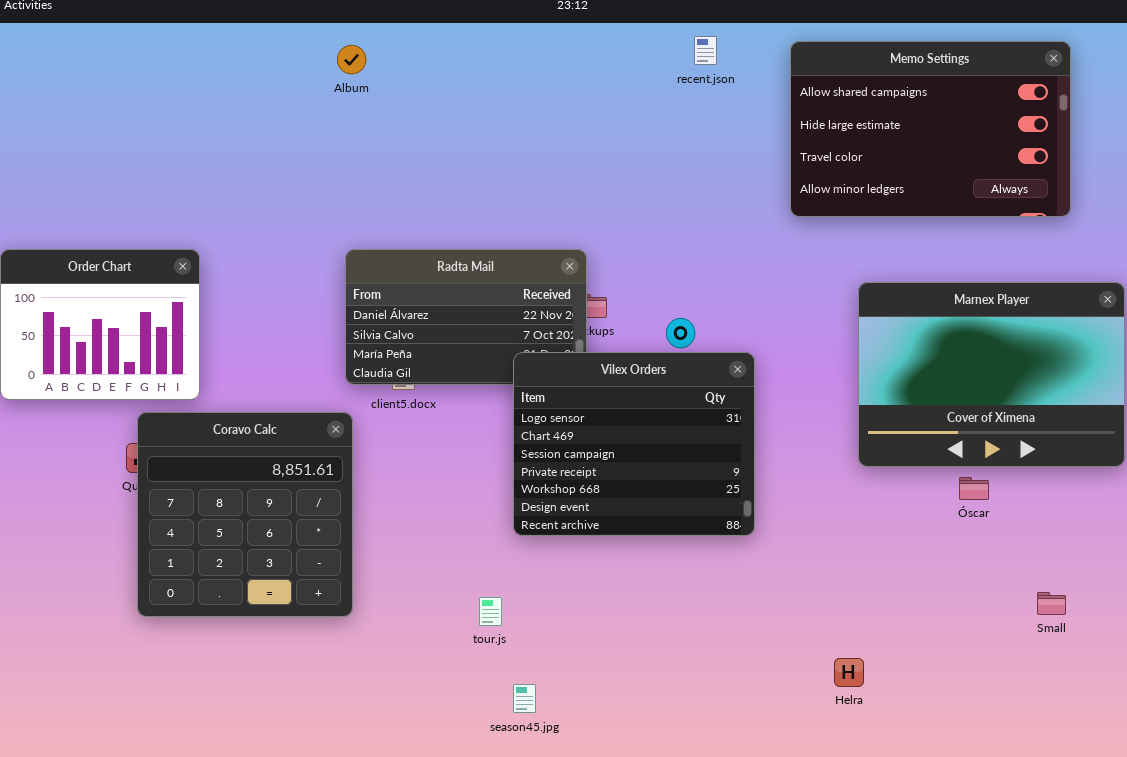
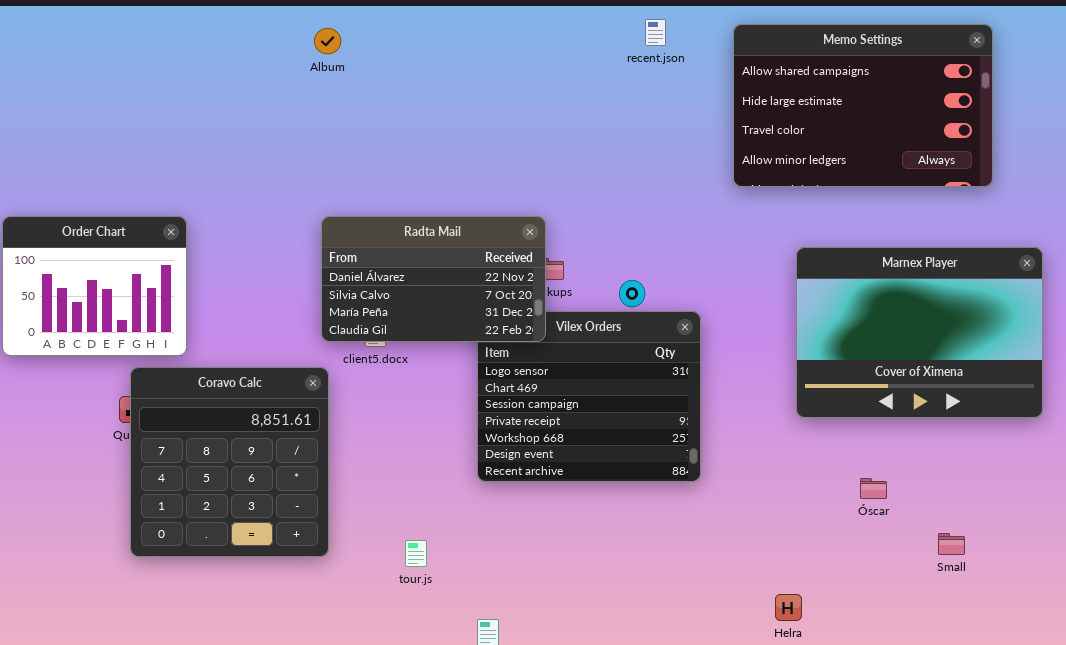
Radta Mail: [345,249,587,385] -> [321,216,546,342], raised
Óscar: [959,477,989,500] -> [860,478,887,499], moved
Small: [1037,592,1066,615] -> [938,533,965,555], moved
tour.js: [479,597,502,626] -> [405,540,427,567], moved

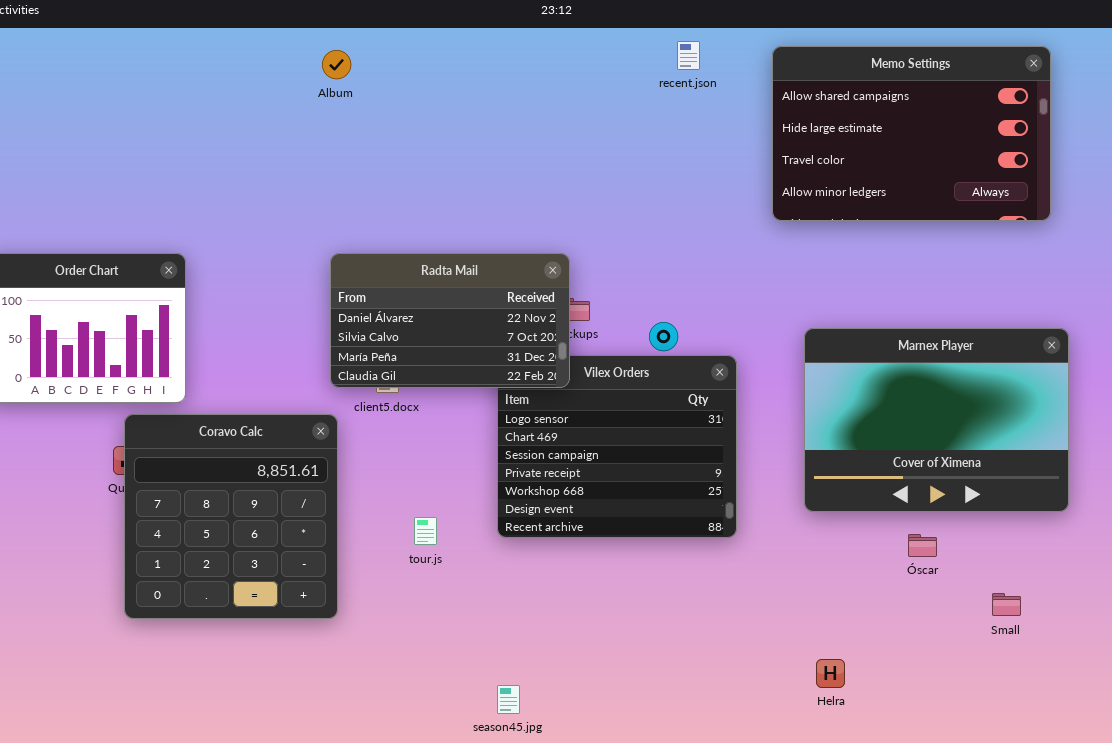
Marnex Player: [796,247,1043,418] -> [804,328,1069,512], moved
tour.js: [405,540,427,567] -> [414,517,437,545], moved

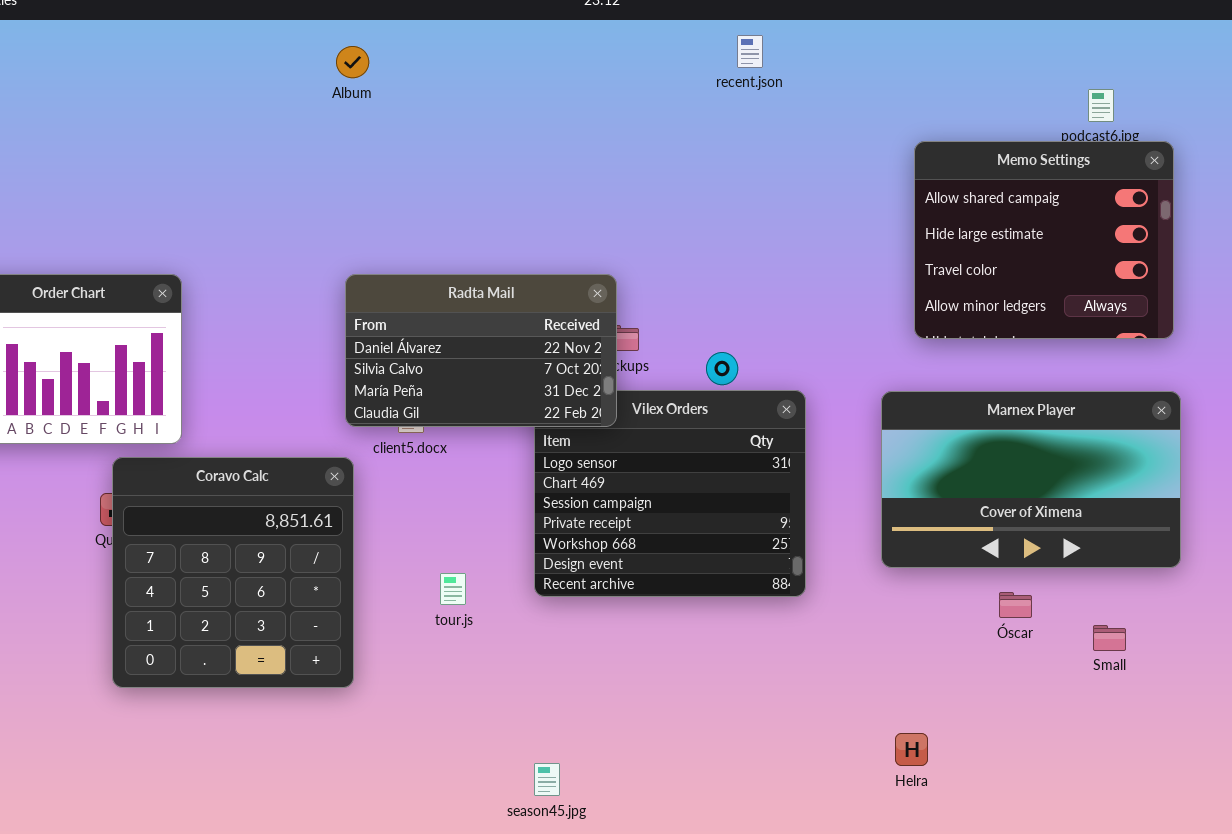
Memo Settings: [772,46,1051,221] -> [914,141,1174,339], moved, resized
Marnex Player: [804,328,1069,512] -> [881,391,1181,568], resized
Small: [992,593,1021,616] -> [1093,625,1126,651], moved

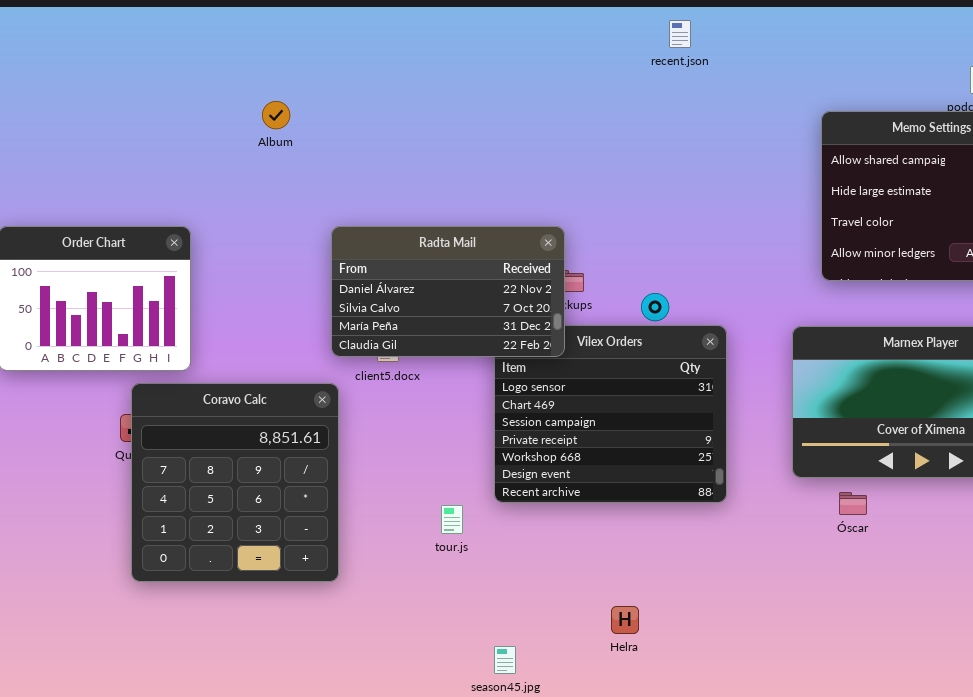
Album: [336,46,369,78] -> [262,101,290,129], moved
tour.js: [440,573,466,605] -> [441,505,463,534], moved
Óscar: [999,592,1032,618] -> [839,492,867,515], moved
Helra: [895,733,928,766] -> [611,606,639,634], moved

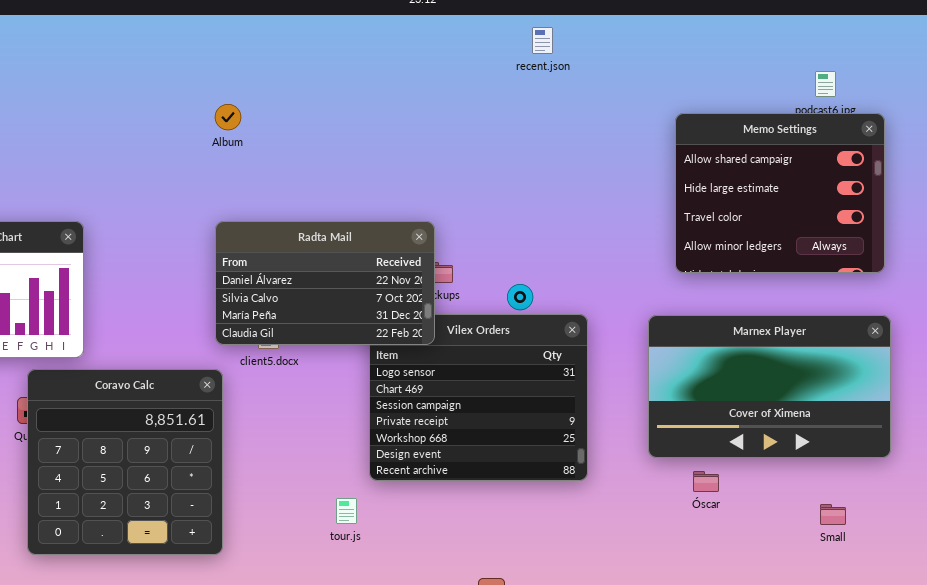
Album: [262,101,290,129] -> [215,104,241,130], moved
tour.js: [441,505,463,534] -> [336,498,357,524], moved

